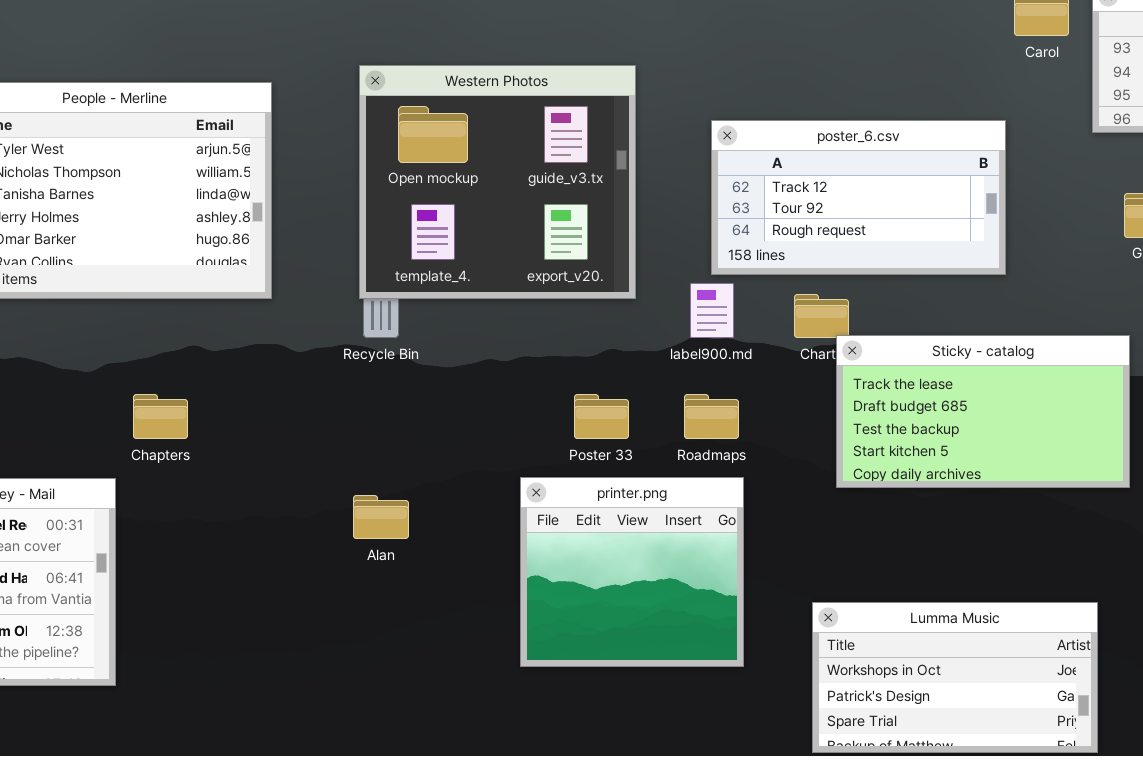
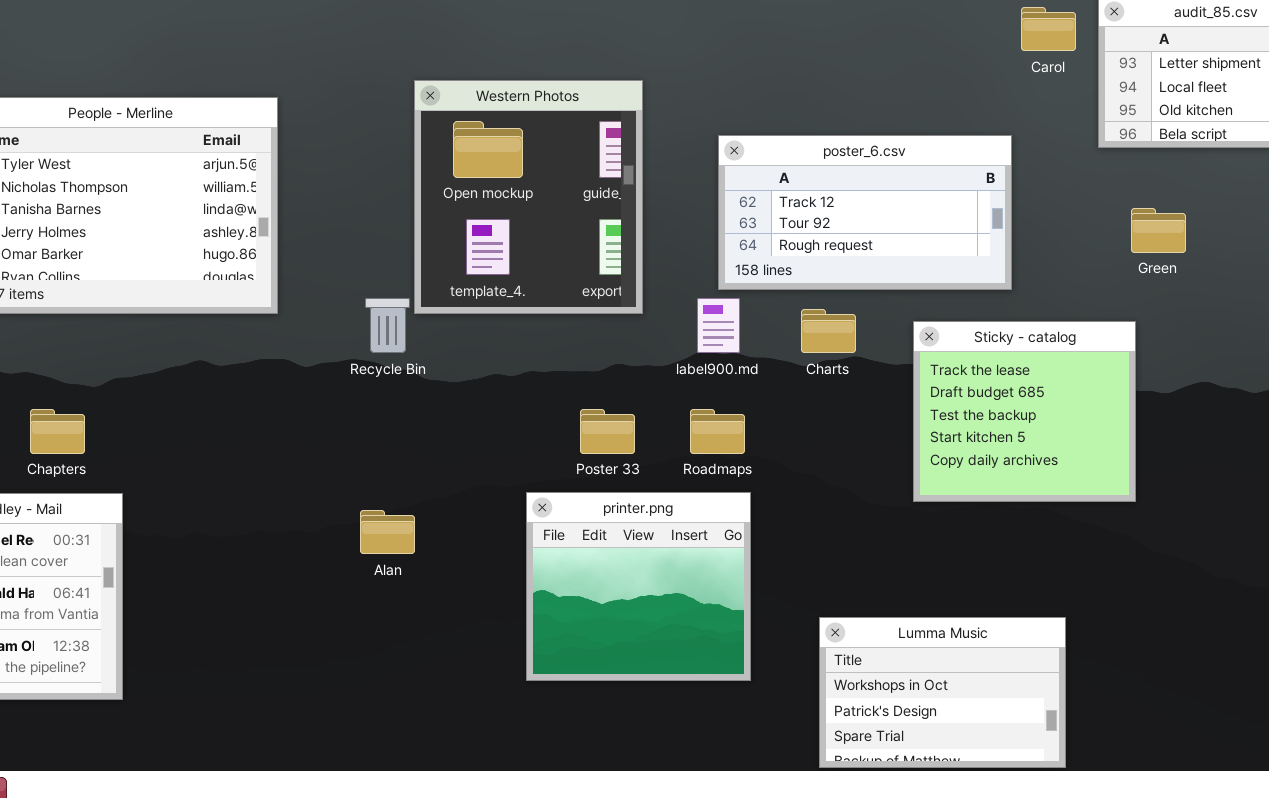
Western Photos: [359,65,636,299] -> [414,80,643,314], resized
Sticky - catalog: [836,335,1130,488] -> [913,321,1136,502], resized
Chapters: [133,394,188,439] -> [30,409,85,454], moved
Lumma Music: [812,602,1098,753] -> [819,617,1066,768], resized

